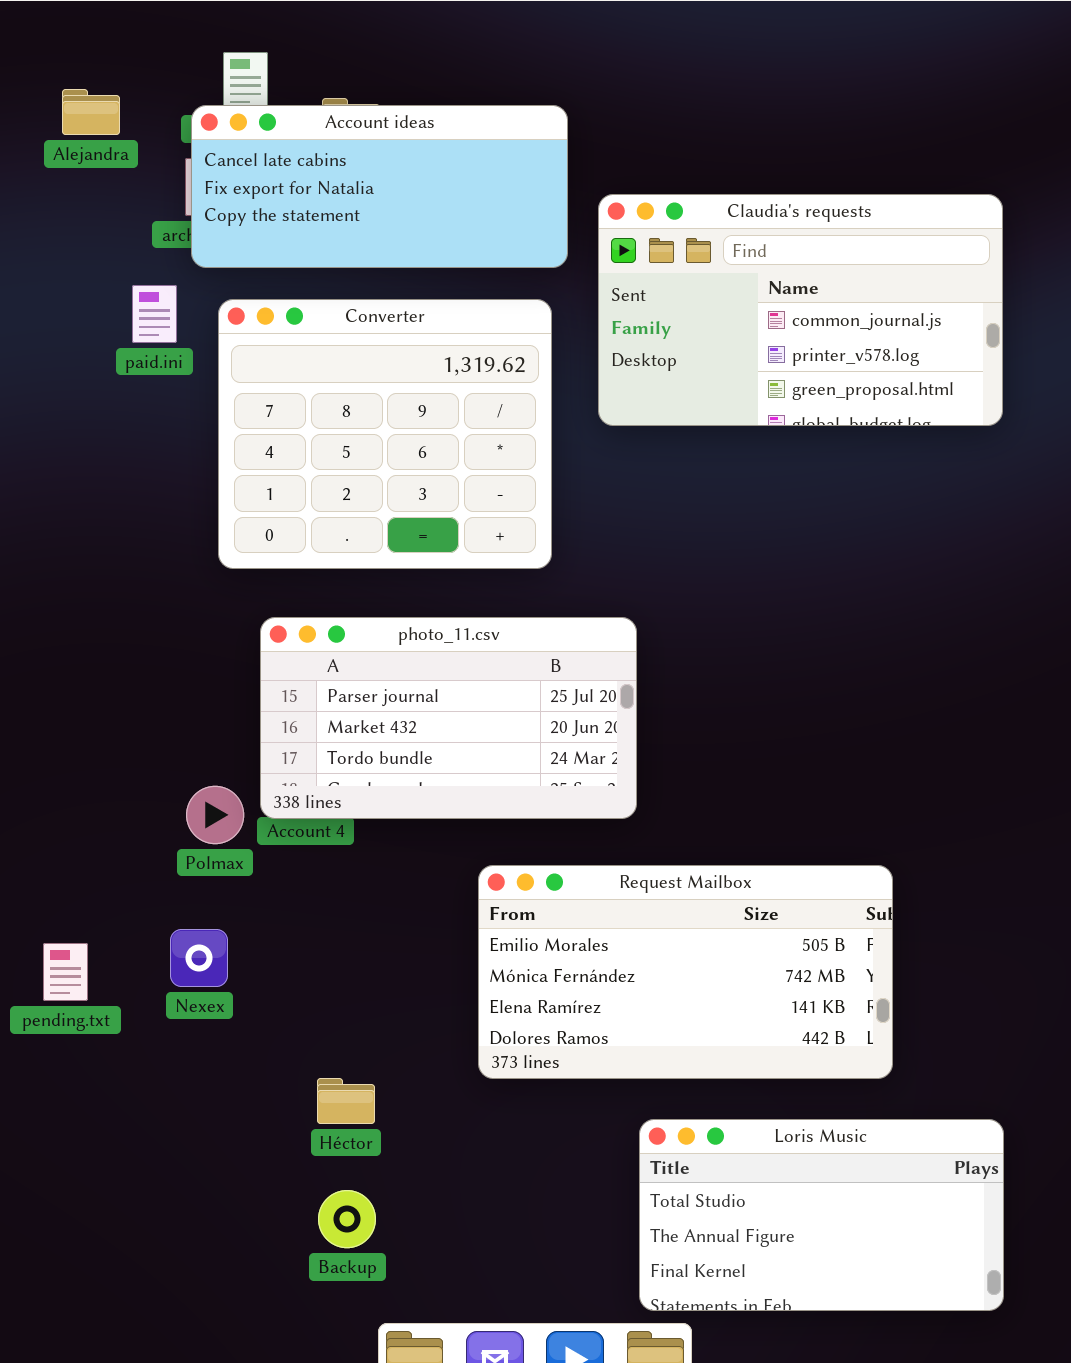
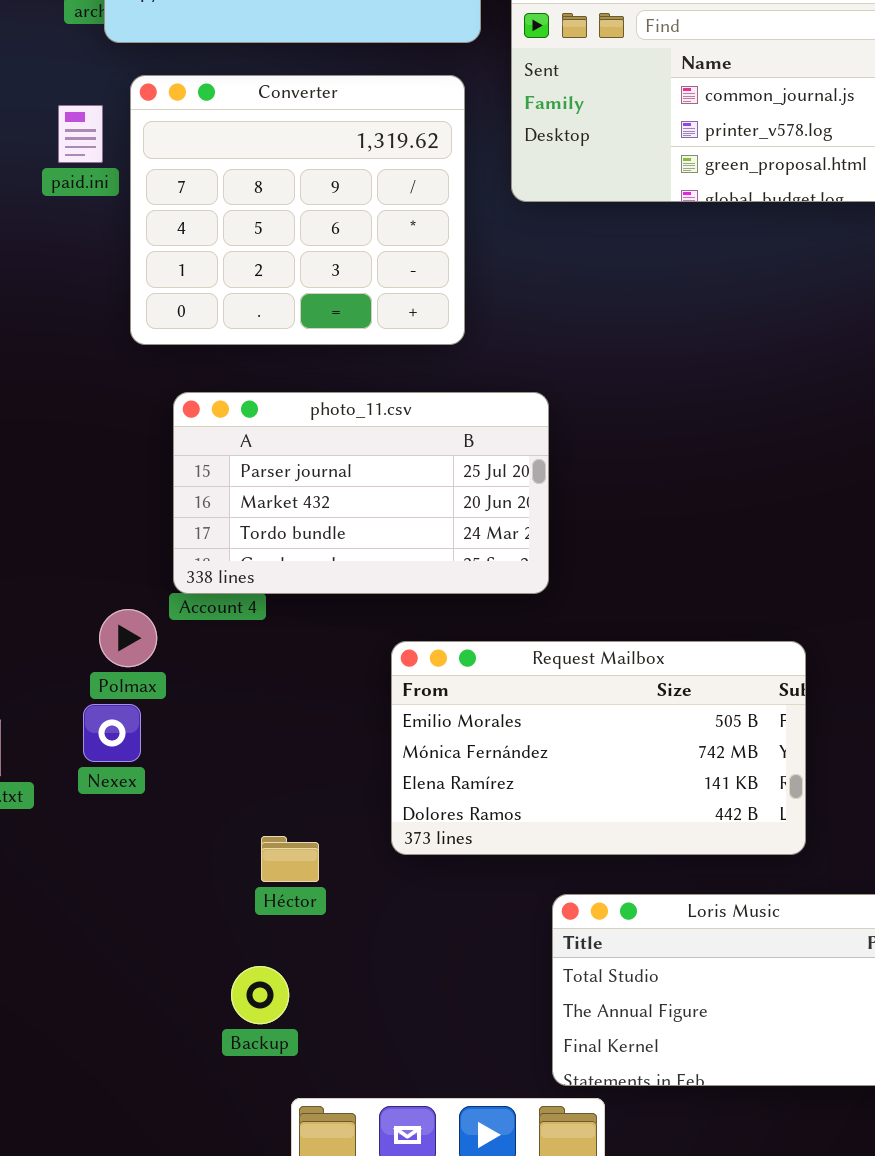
paid.ini: [132,285,177,343] -> [58,105,103,163], moved
Polmax: [186,786,244,844] -> [99,609,157,667], moved
Héctor: [317,1078,375,1124] -> [261,836,319,882], moved

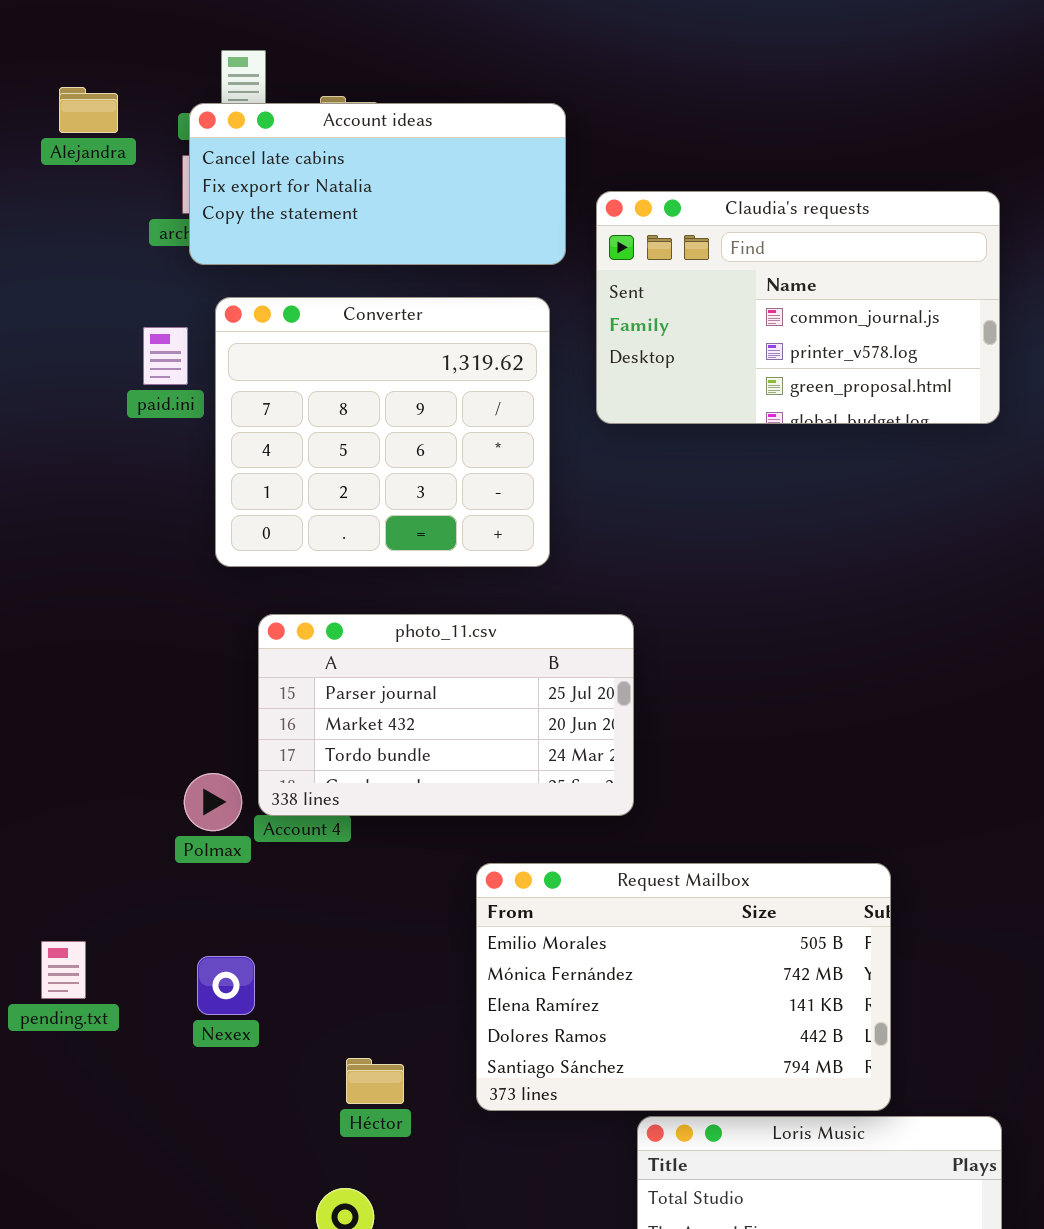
Polmax: [99,609,157,667] -> [184,773,242,831], moved
Request Mailbox: [391,641,806,855] -> [476,863,891,1111], resized
Nexex: [83,704,141,762] -> [197,956,255,1015], moved

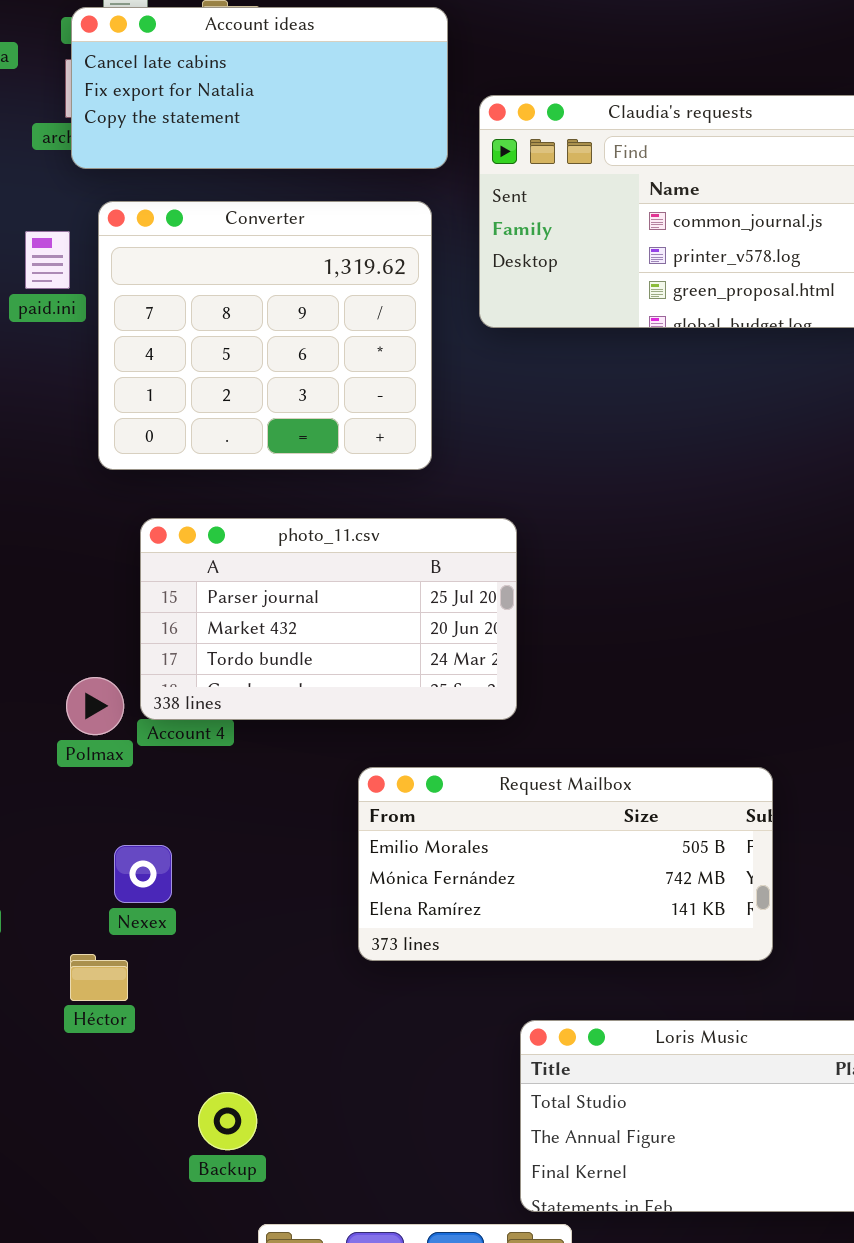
Request Mailbox: [476,863,891,1111] -> [358,767,773,961], resized
Nexex: [197,956,255,1015] -> [114,845,172,903], moved
Héctor: [346,1058,404,1104] -> [70,954,128,1001], moved

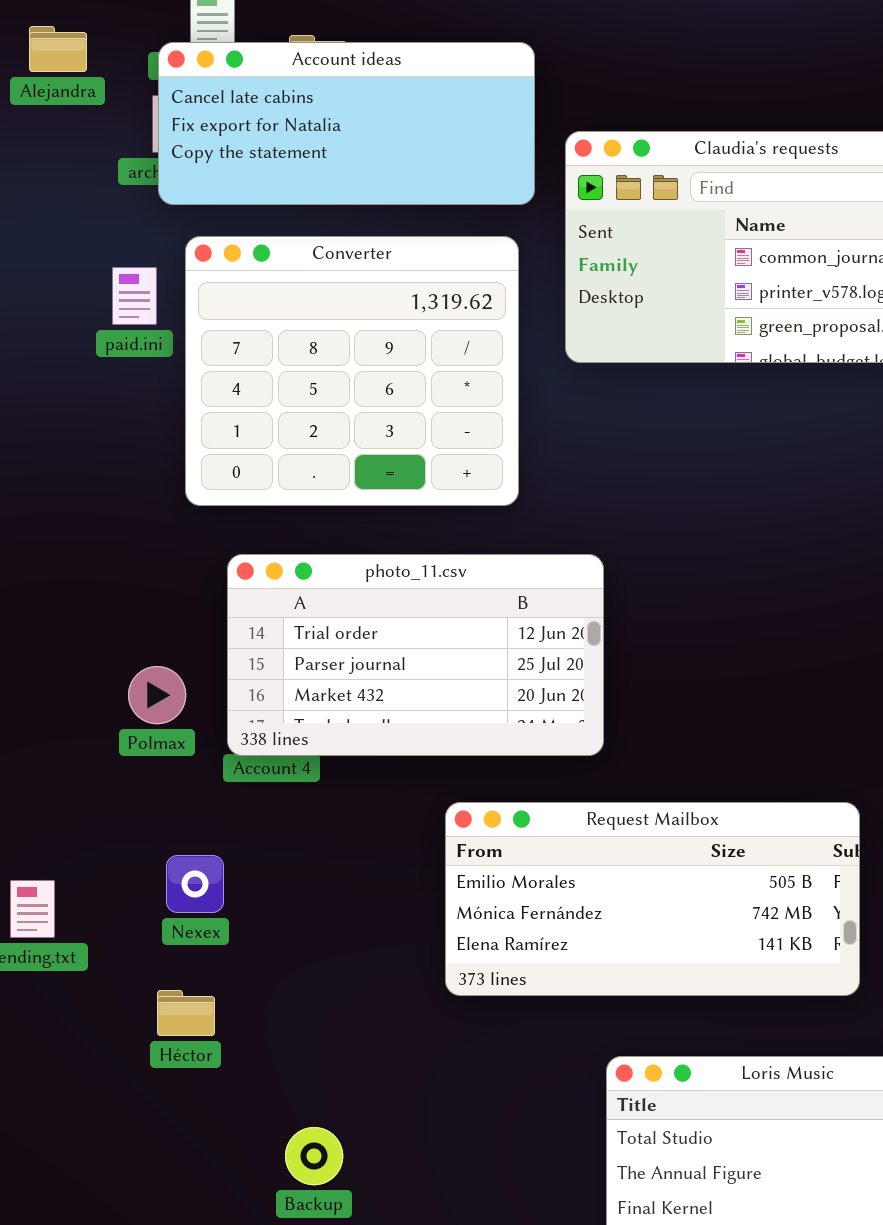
photo_11.csv: [140,518,517,720] -> [227,554,604,756], scrolled up 1 row
Polmax: [66,677,124,735] -> [128,666,186,724], moved
Nexex: [114,845,172,903] -> [166,855,224,913], moved

